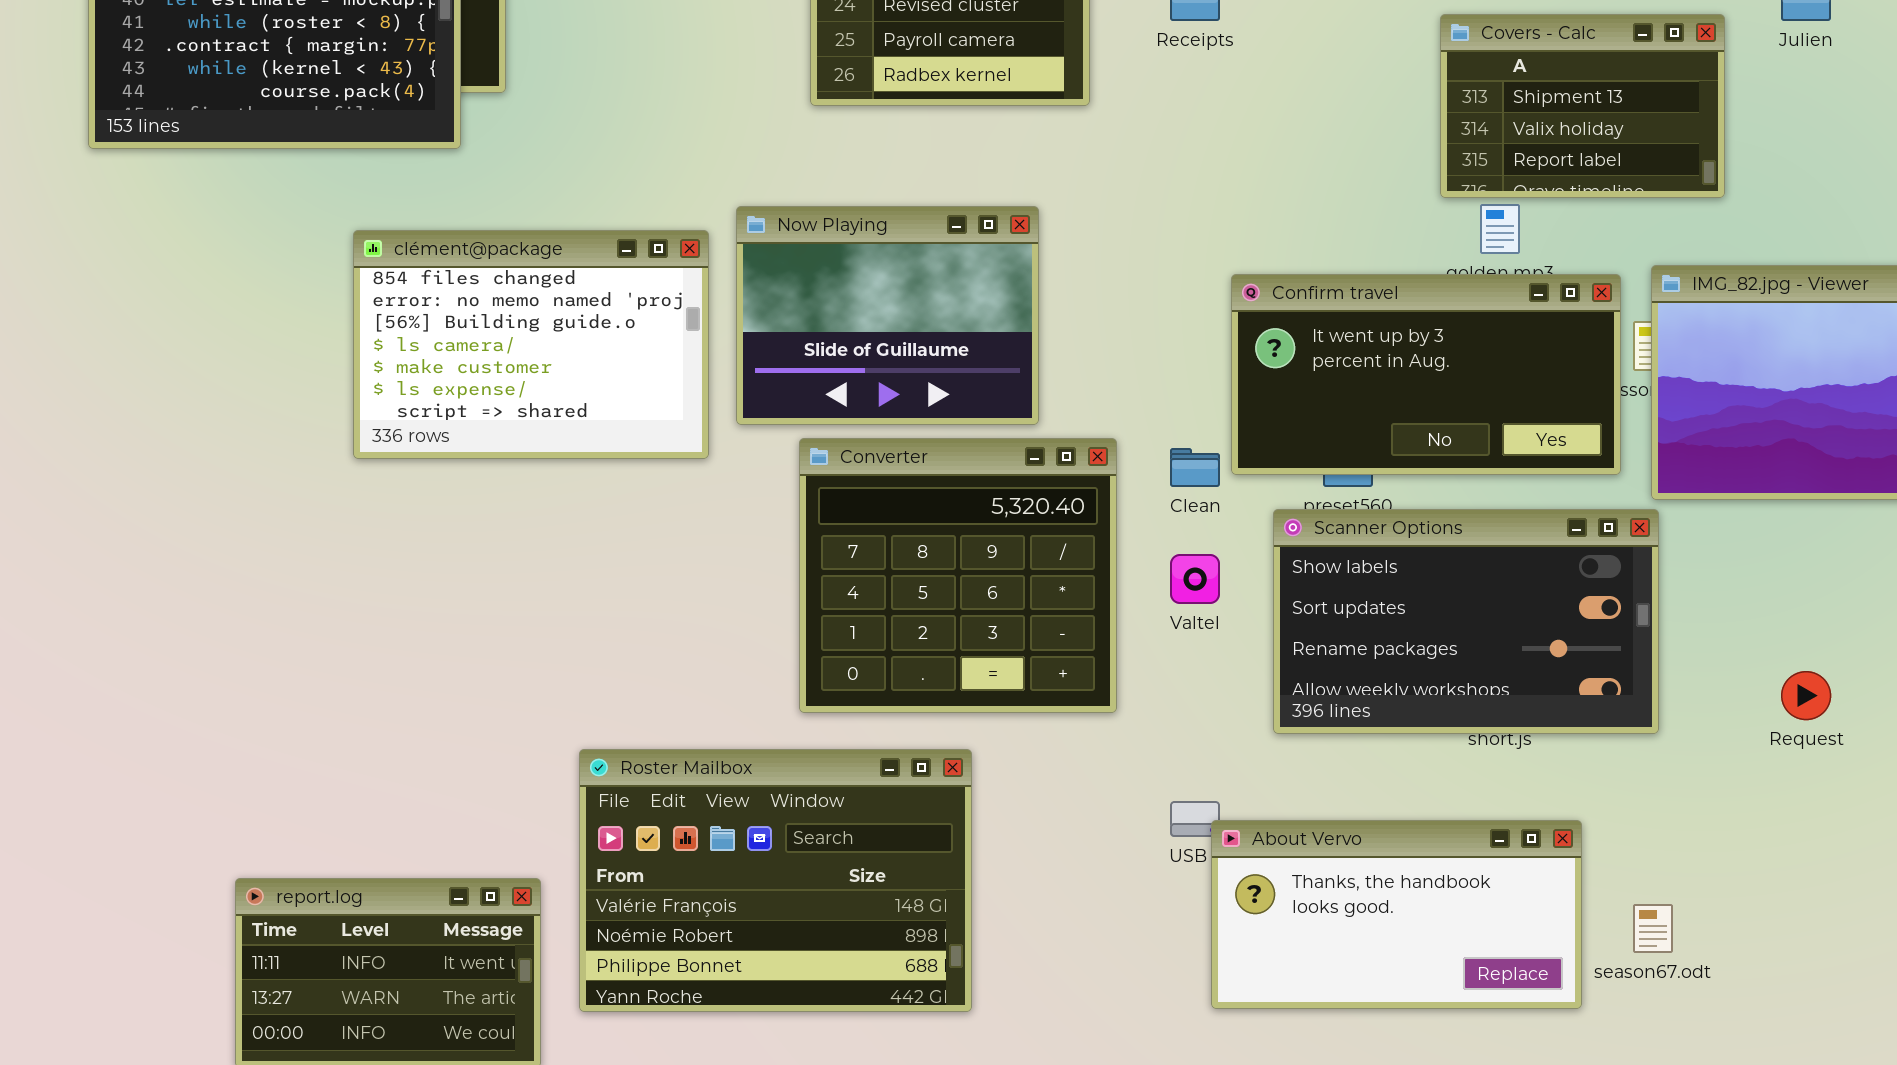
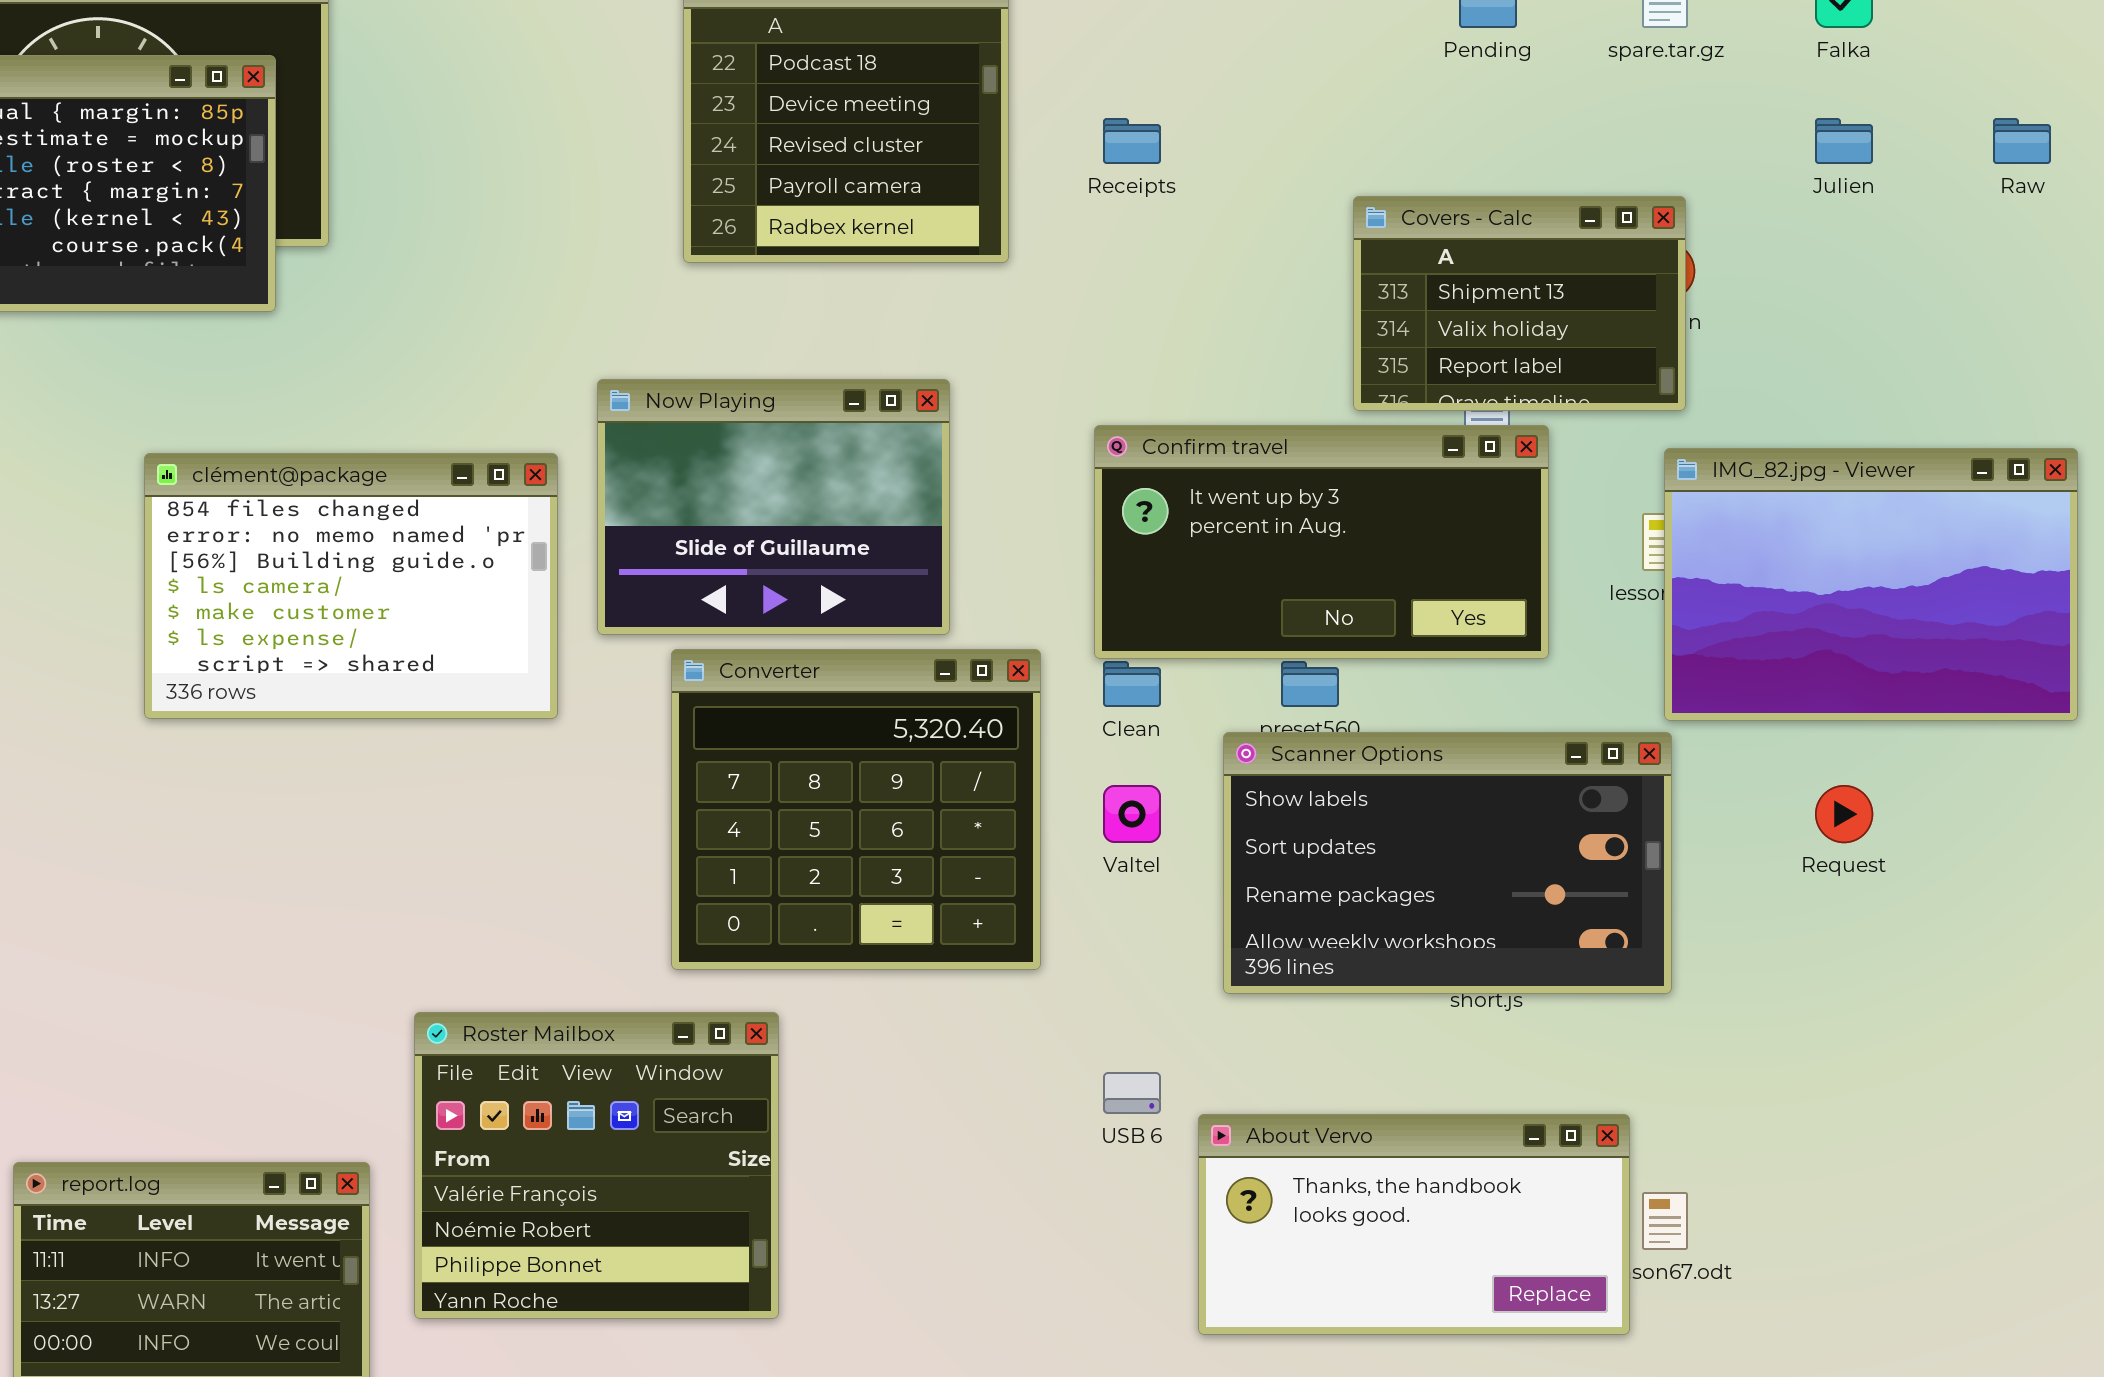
Covers - Calc: [1440,14,1725,198] -> [1353,196,1686,411], moved
clément@package: [353,230,709,459] -> [144,453,558,719], moved
Confirm travel: [1231,274,1621,475] -> [1094,425,1549,659], moved
Request: [1781,671,1831,720] -> [1815,785,1873,843], moved
Roster Mailbox: [579,749,972,1012] -> [414,1012,779,1319], resized
About Vervo: [1211,820,1582,1009] -> [1198,1114,1630,1335], moved

